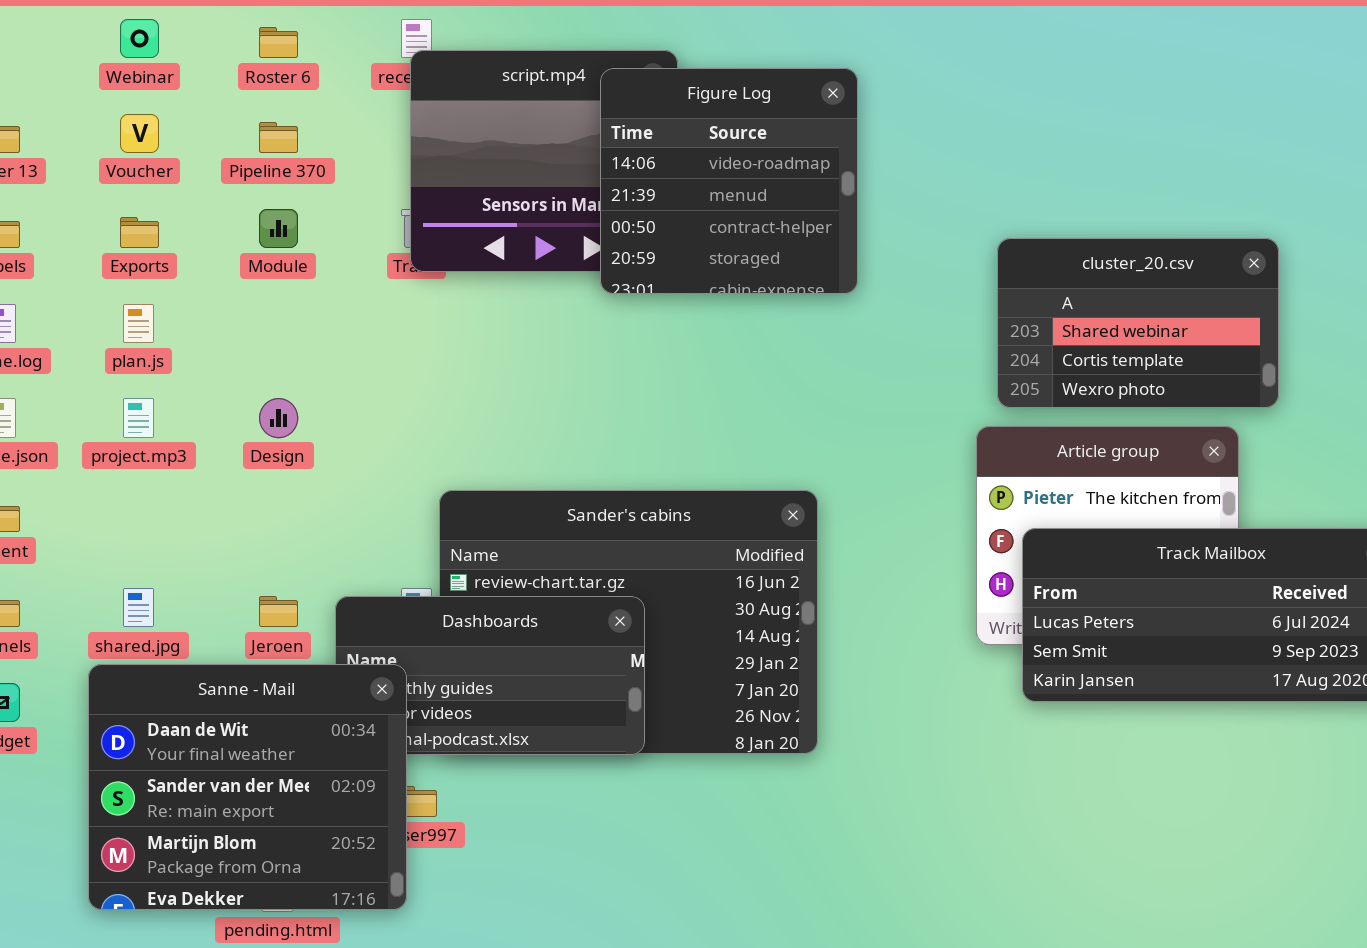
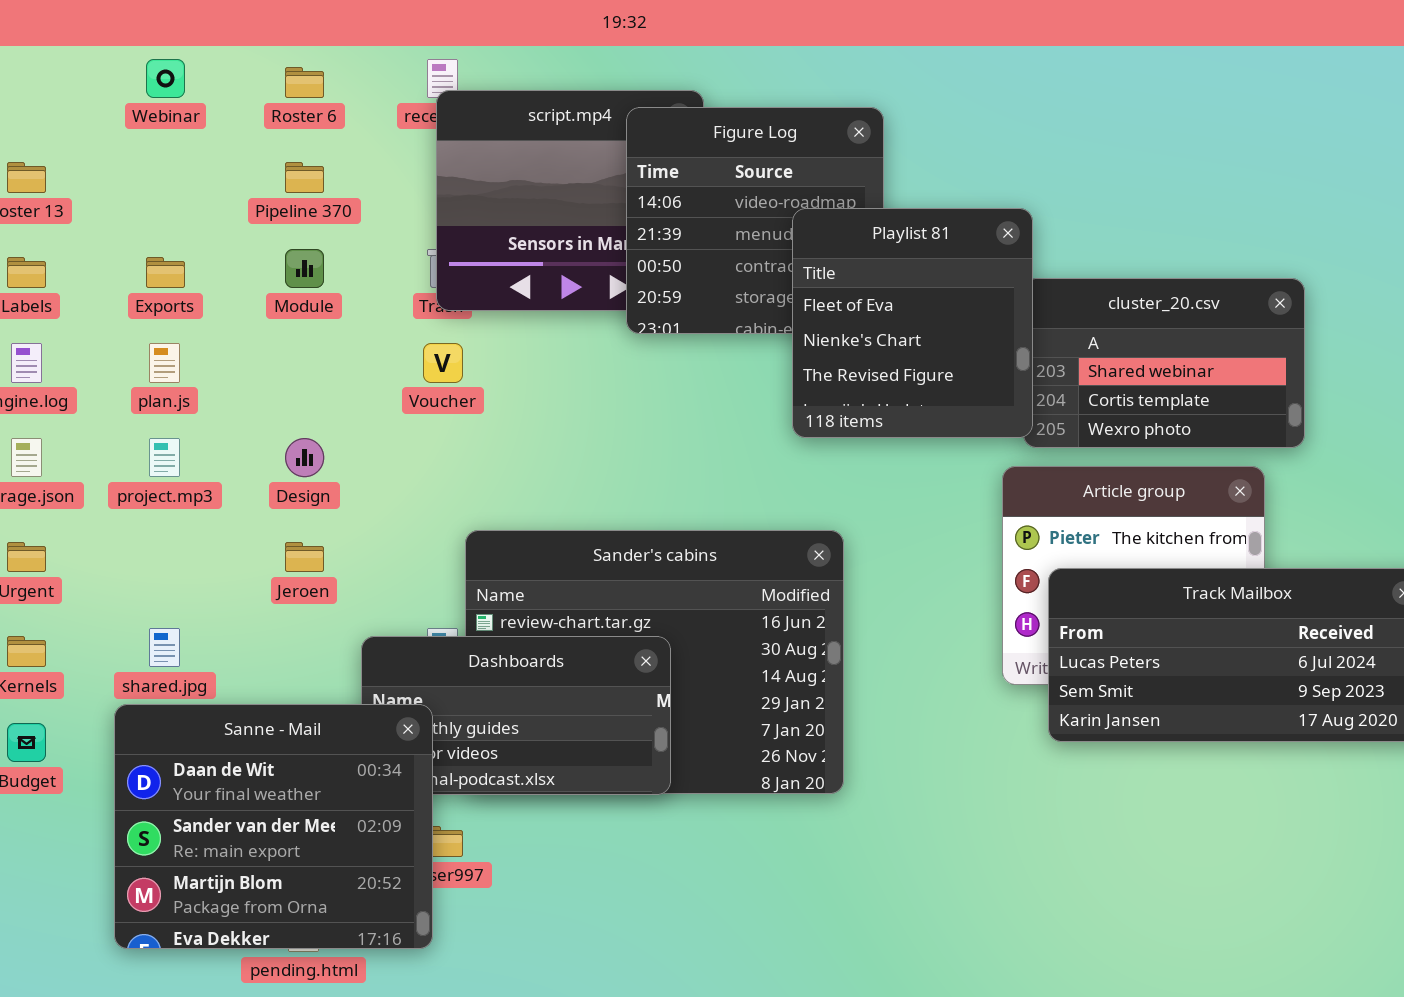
Voucher: [120,114,159,153] -> [423,343,463,383], moved
Playlist 81: none -> [792,208,1033,438], opened
Jeroen: [259,596,298,627] -> [285,542,324,572], moved

